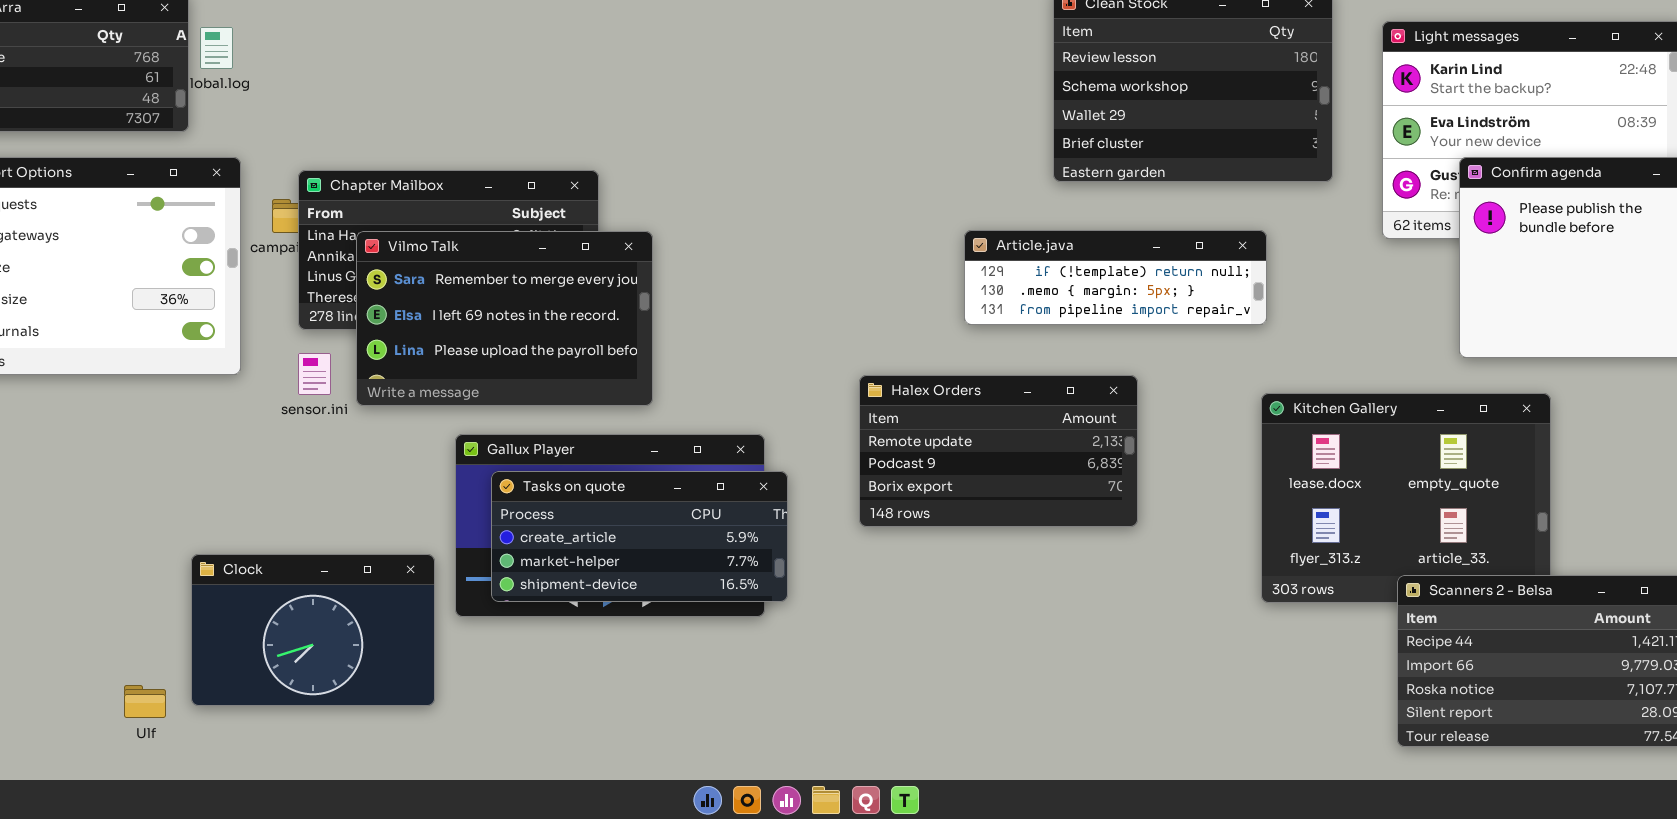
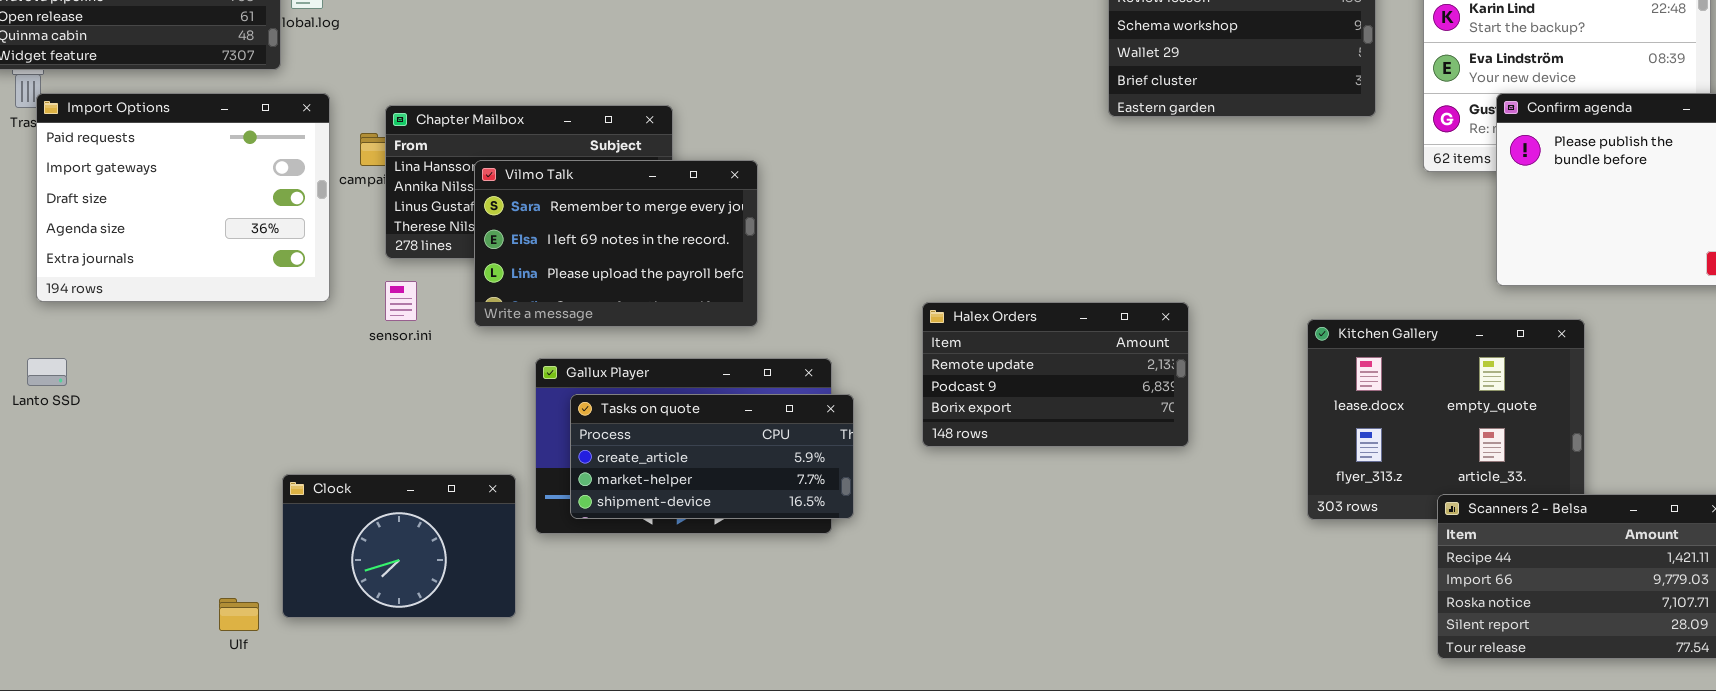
Article.java: [964,230,1267,325] -> none, closed
Vilmo Talk: [356,231,653,406] -> [474,160,758,327], moved

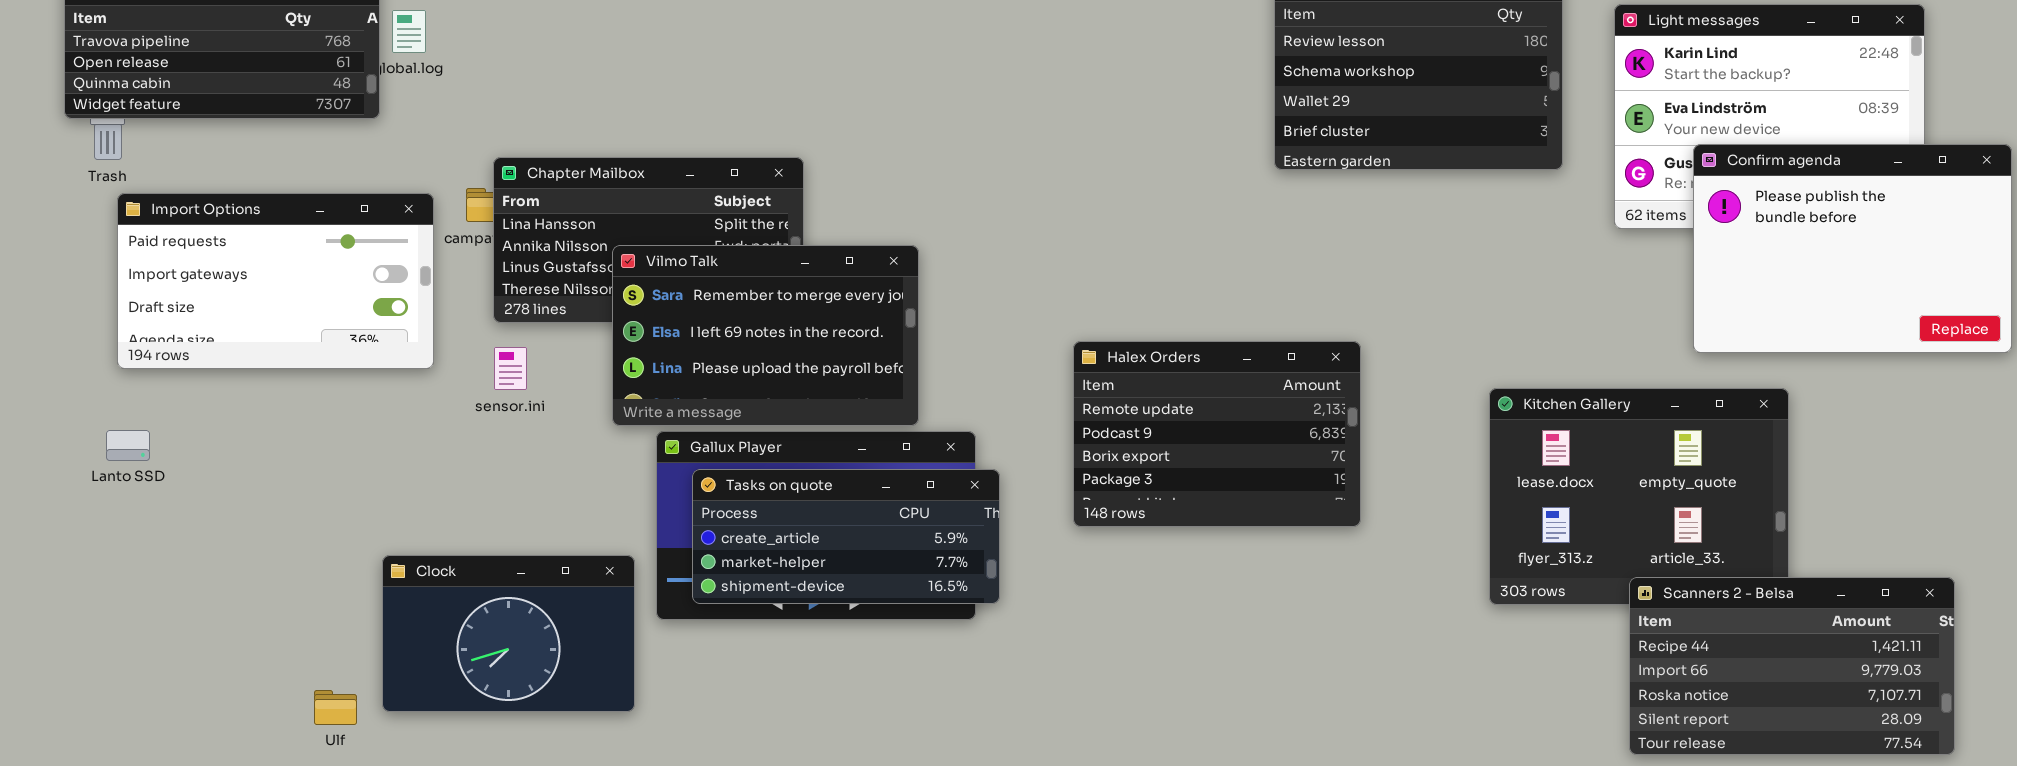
Import Options: [36,93,330,302] -> [117,193,434,369], resized
Vilmo Talk: [474,160,758,327] -> [612,245,919,426], moved
Halex Orders: [922,302,1189,447] -> [1073,341,1361,527], resized

